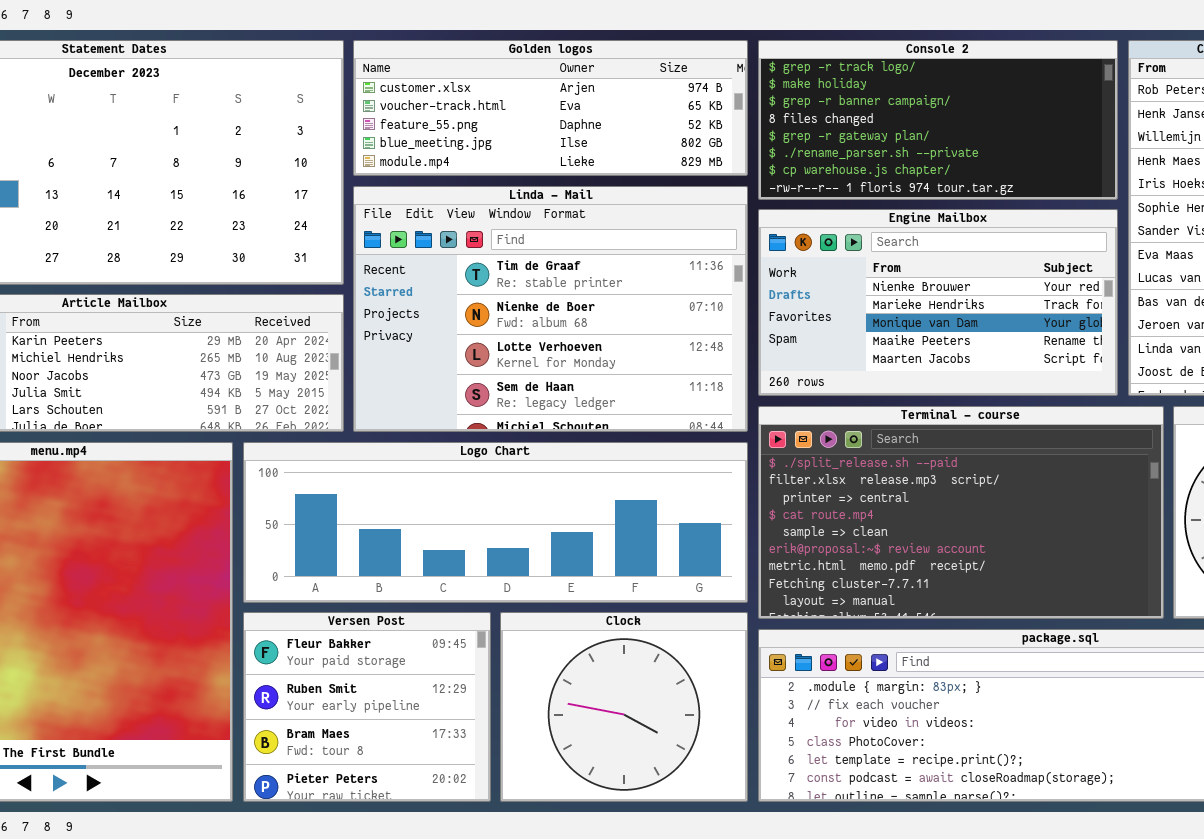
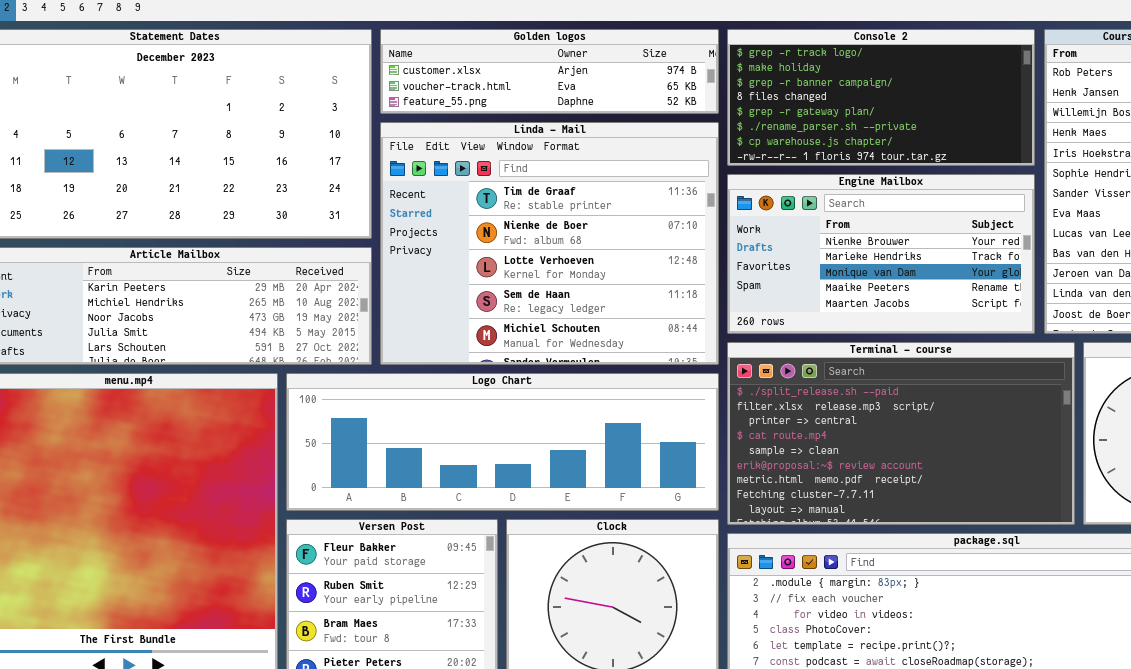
Golden logos: [353,40,748,176] -> [380,29,719,114], resized
Linda - Mail: [353,186,748,432] -> [380,122,719,365], resized

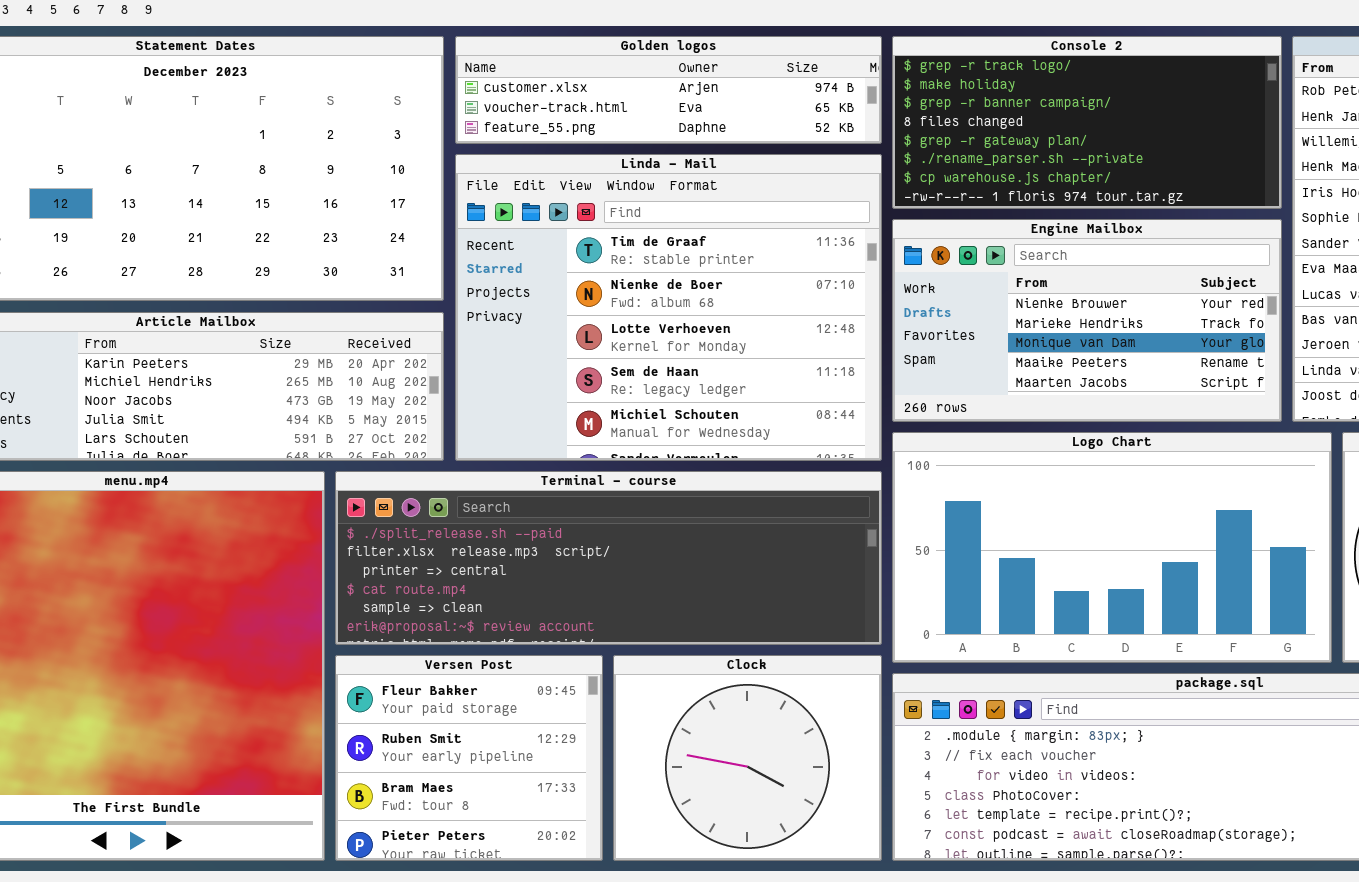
Terminal - course: [727,342,1075,525] -> [335,471,882,645], moved, resized
Logo Chart: [286,373,719,511] -> [892,432,1332,663], moved, resized

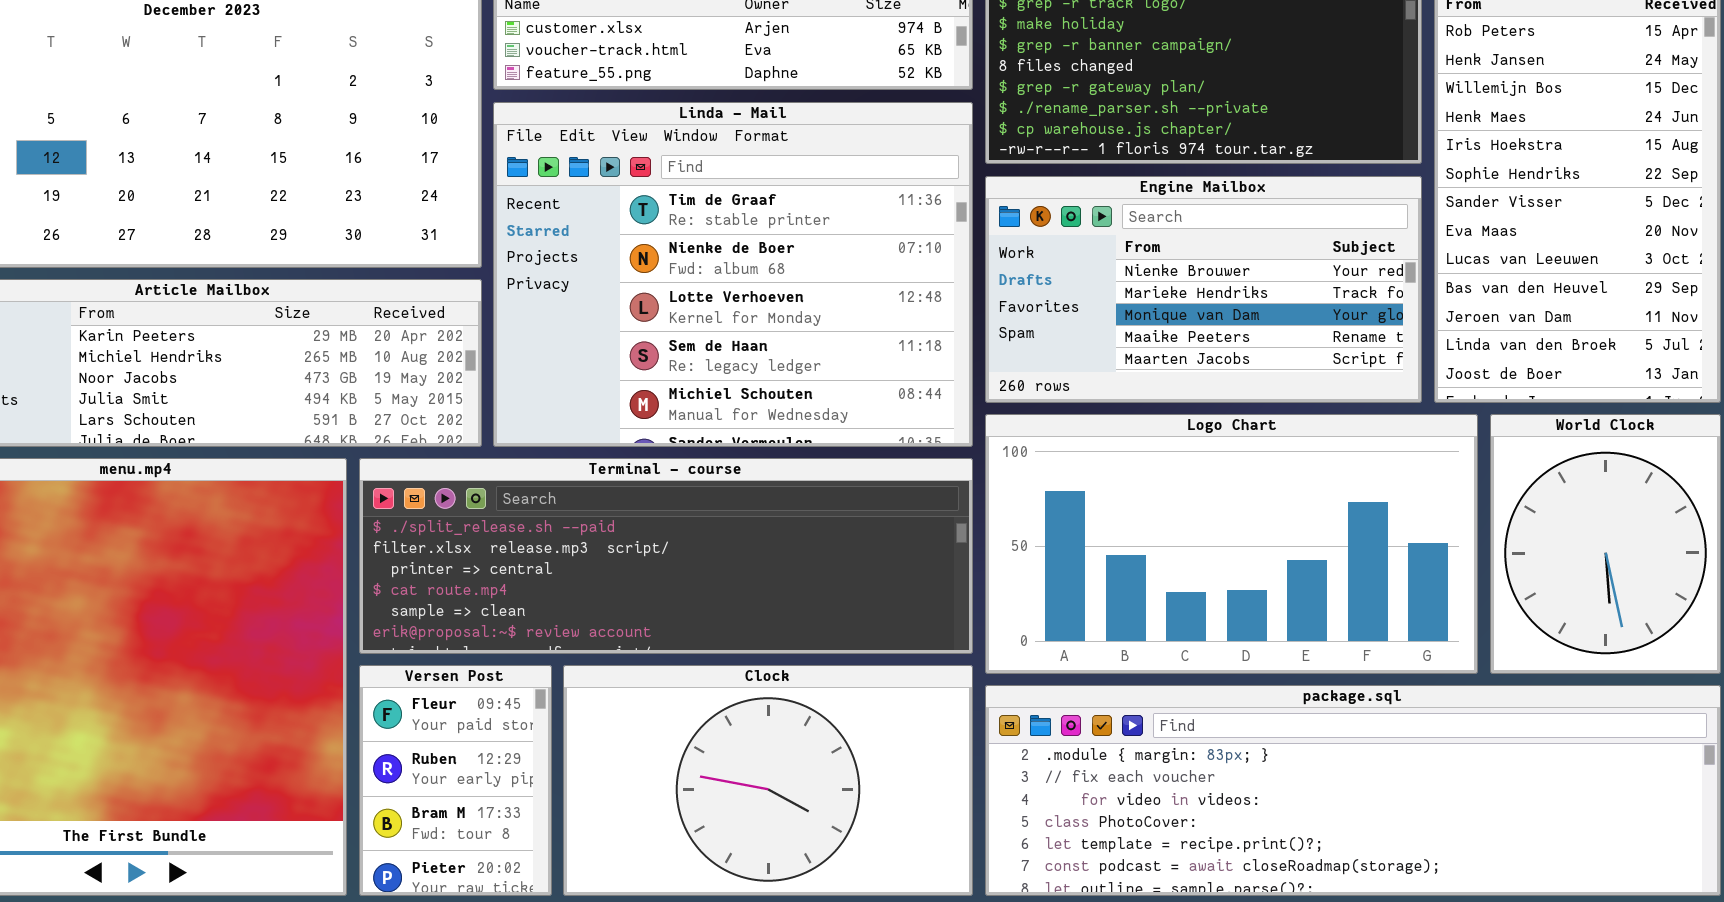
Versen Post: [335,655,603,861] -> [359,665,552,896], resized
Clock: [613,655,882,861] -> [563,665,973,896], resized

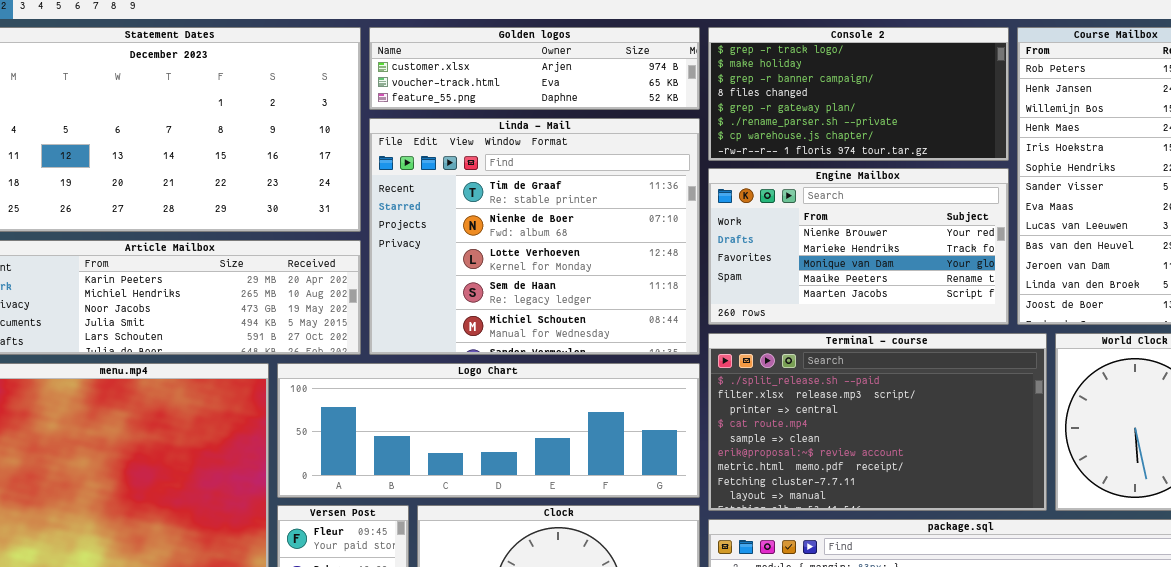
Logo Chart: [985,414,1478,674] -> [277,363,700,498], moved, resized
Terminal - course: [359,458,973,654] -> [708,333,1047,511], moved, resized

